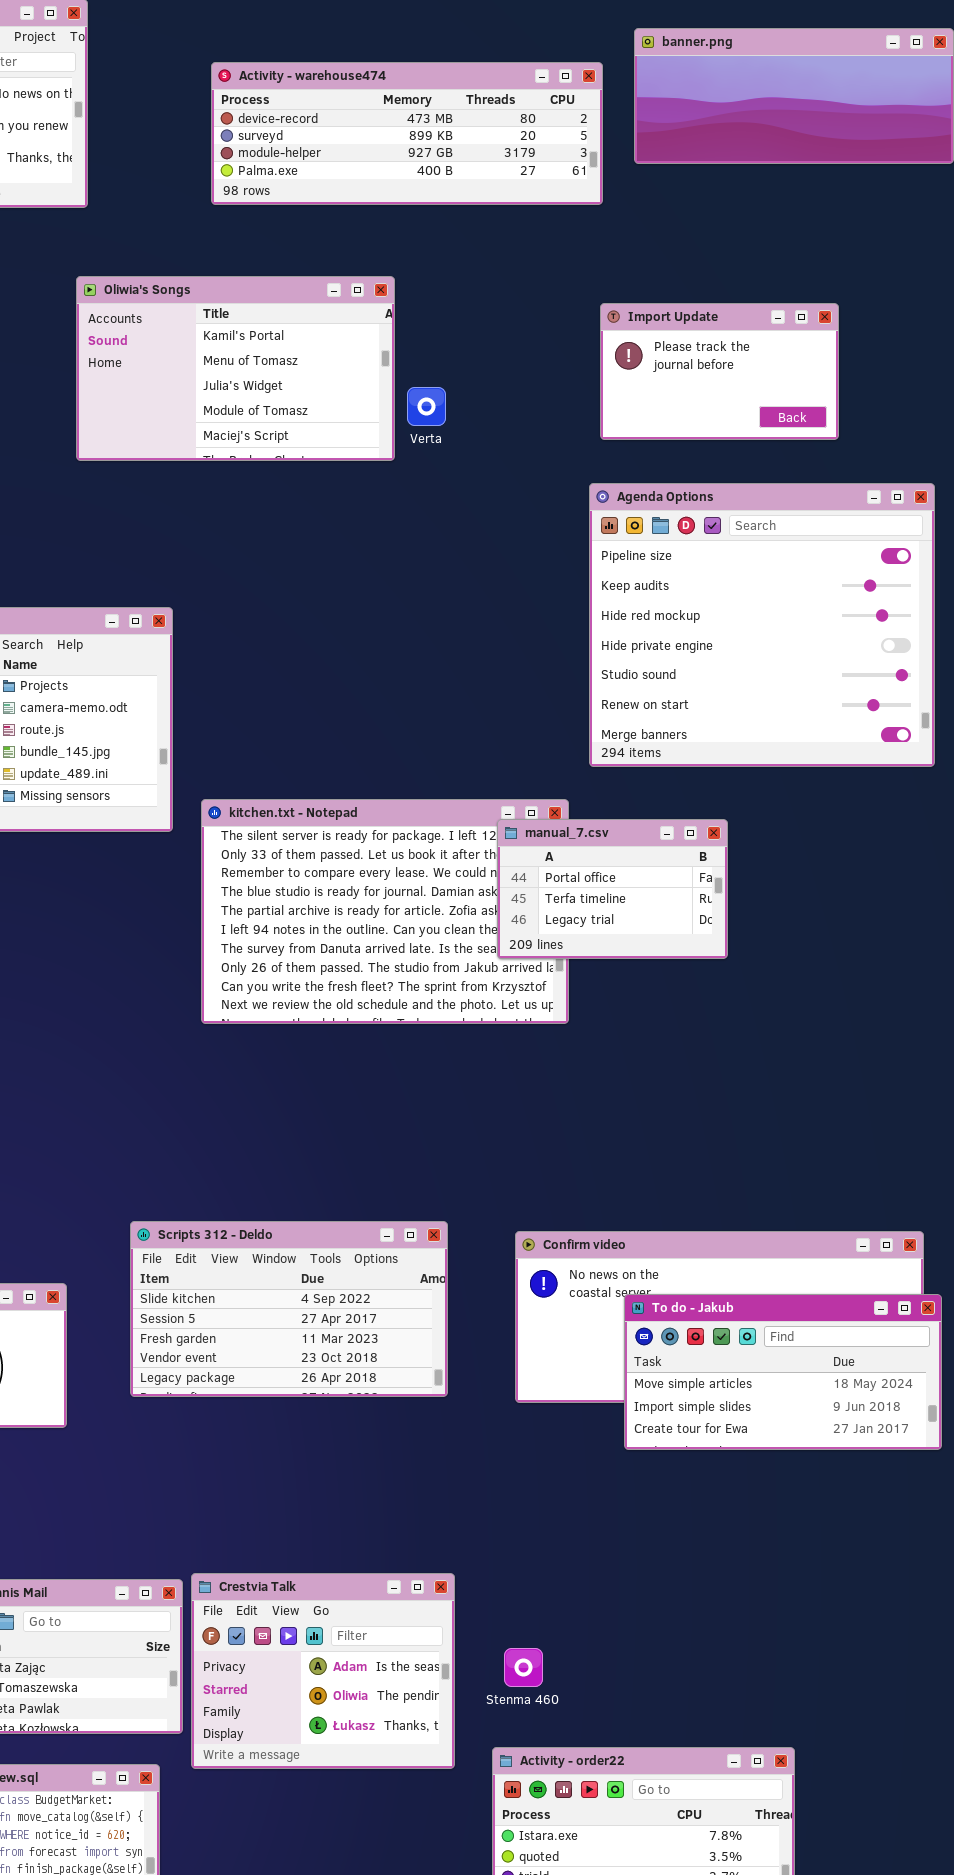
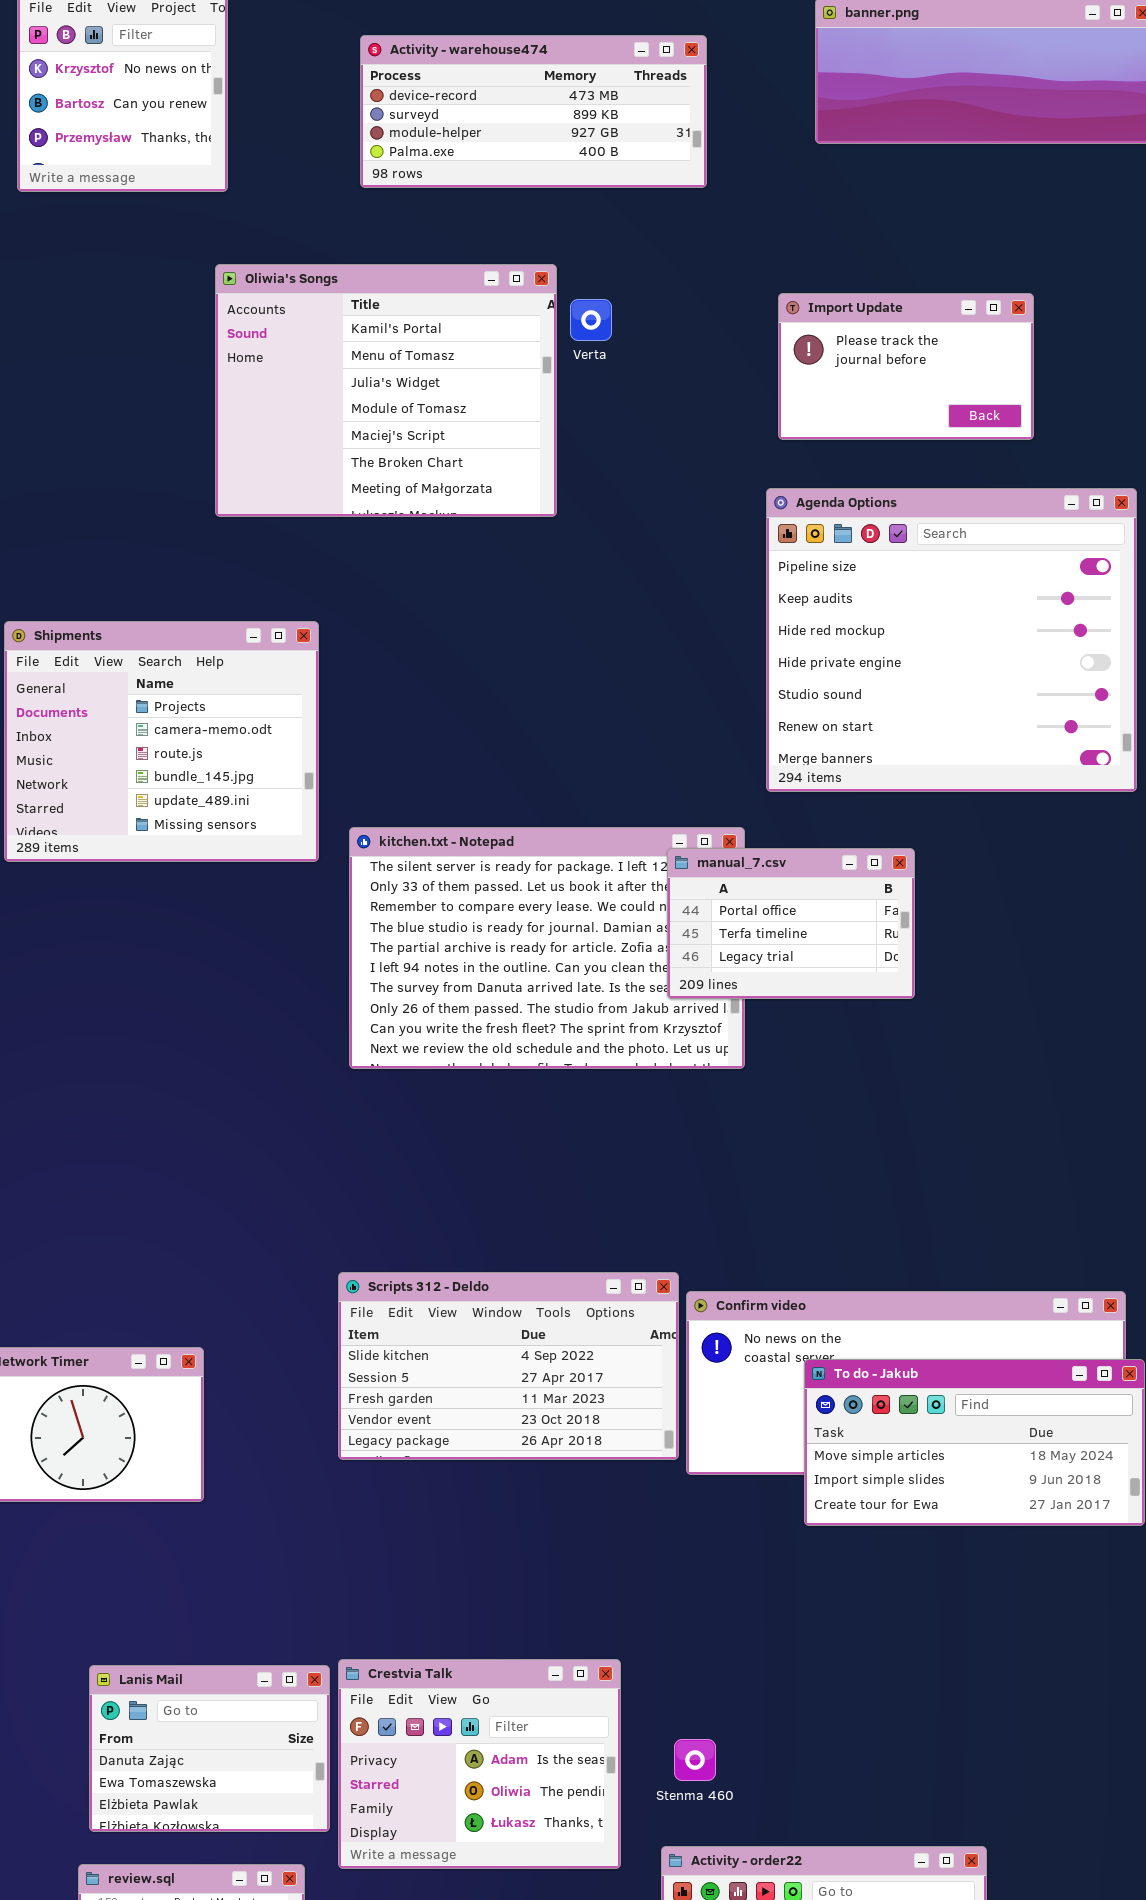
Activity - warehouse474: [211,62,603,205] -> [360,35,707,188], resized
Oliwia's Songs: [76,276,395,461] -> [215,264,557,517], resized
Verta: [407,387,446,426] -> [570,299,612,341], moved
Scripts 312 - Deldo: [130,1221,448,1397] -> [338,1272,679,1460], moved

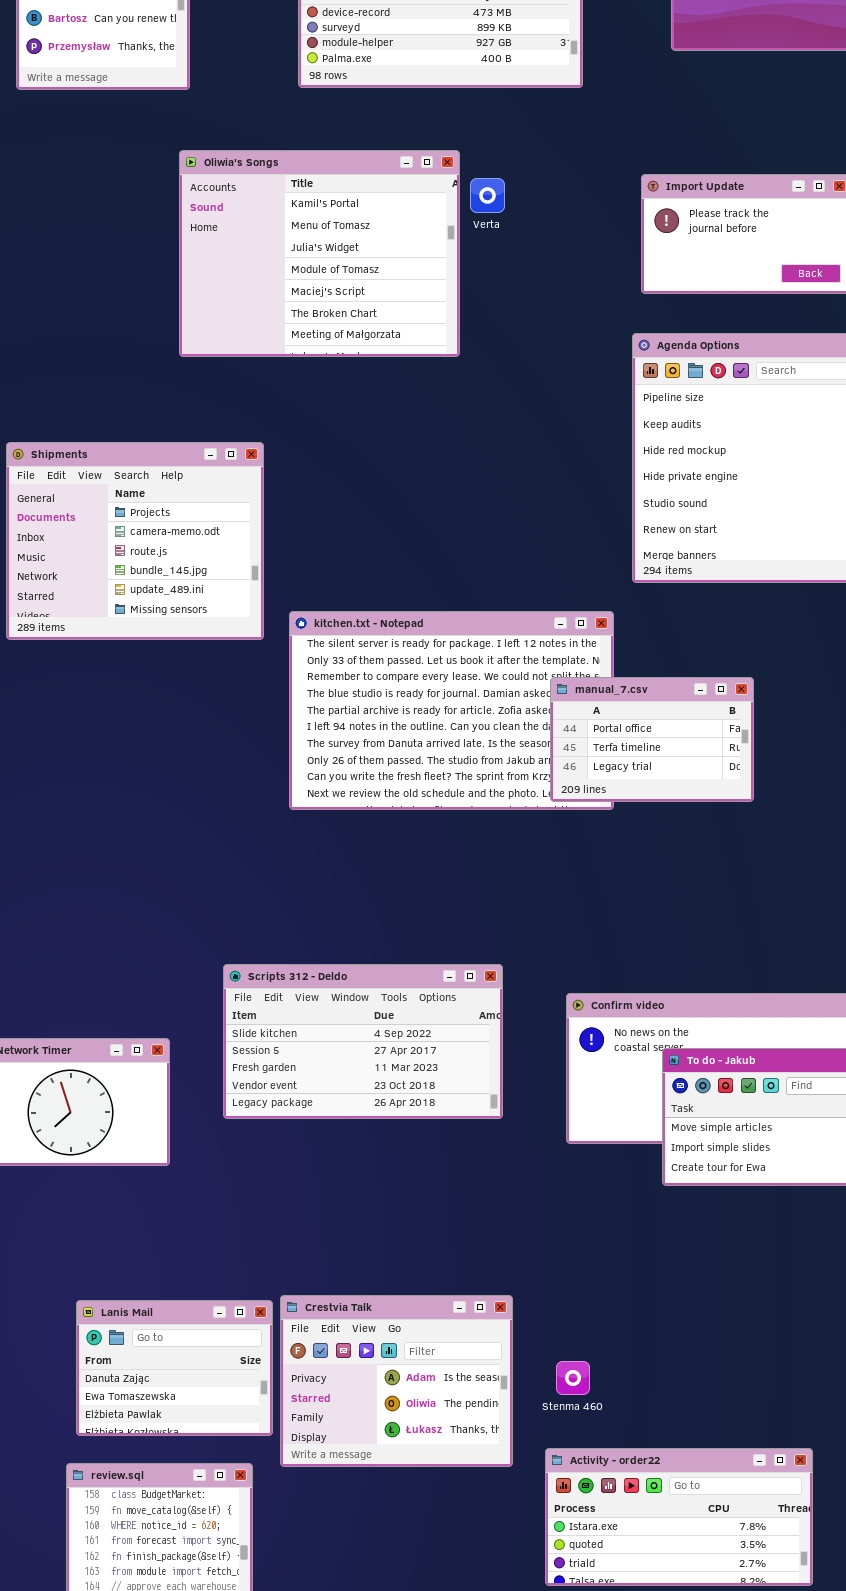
manual_7.csv: [667,848,915,999] -> [550,677,754,802], moved
Scripts 312 - Deldo: [338,1272,679,1460] -> [223,964,503,1119], moved

